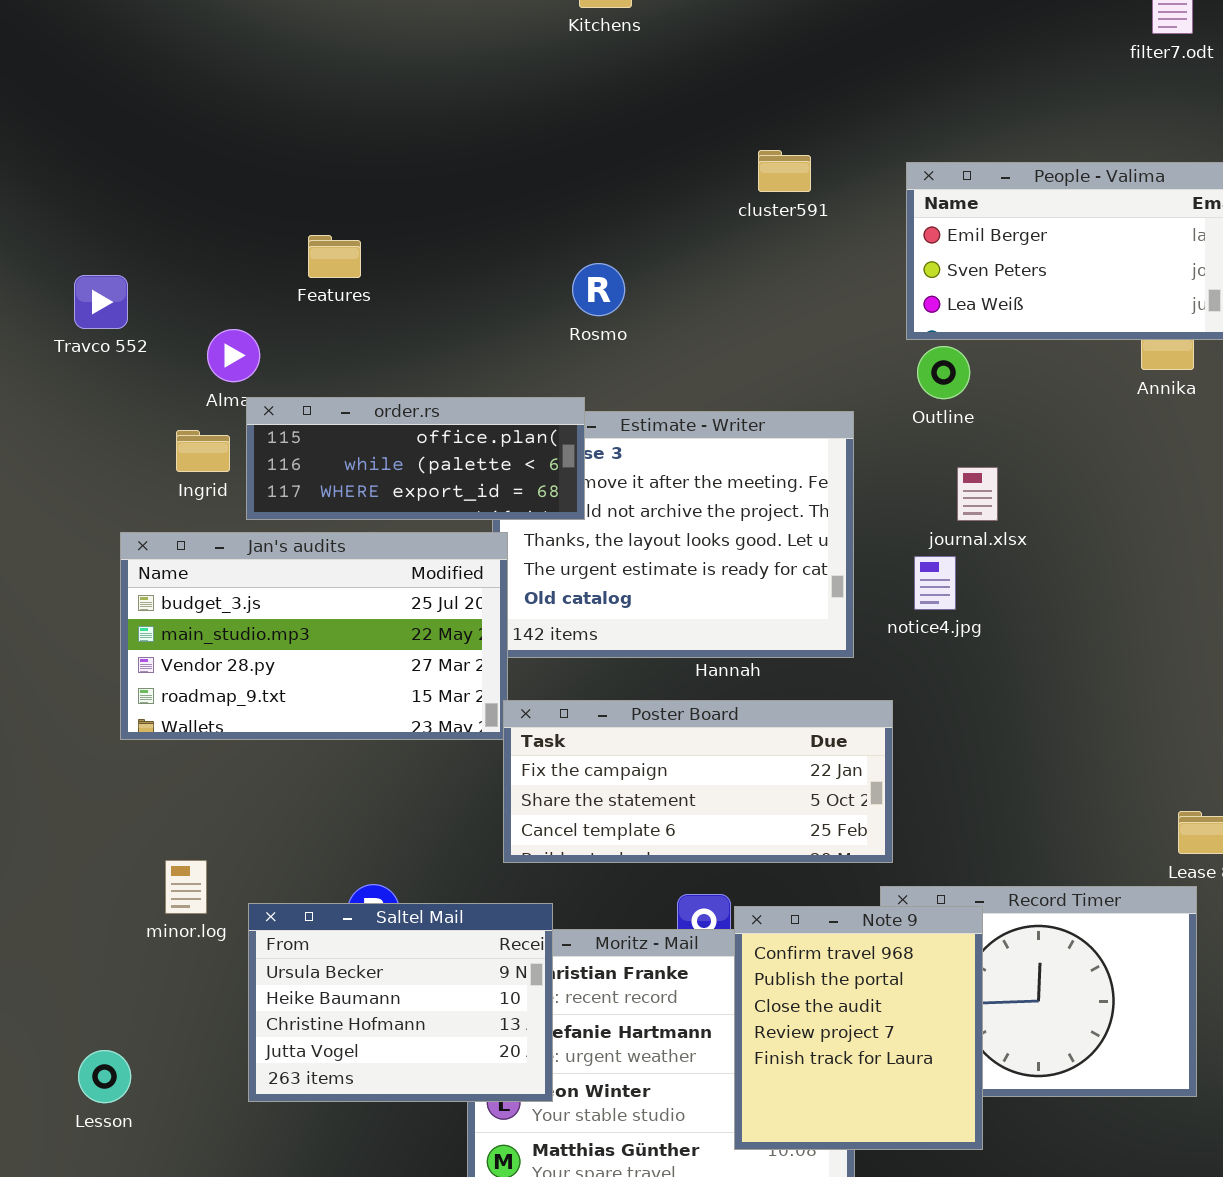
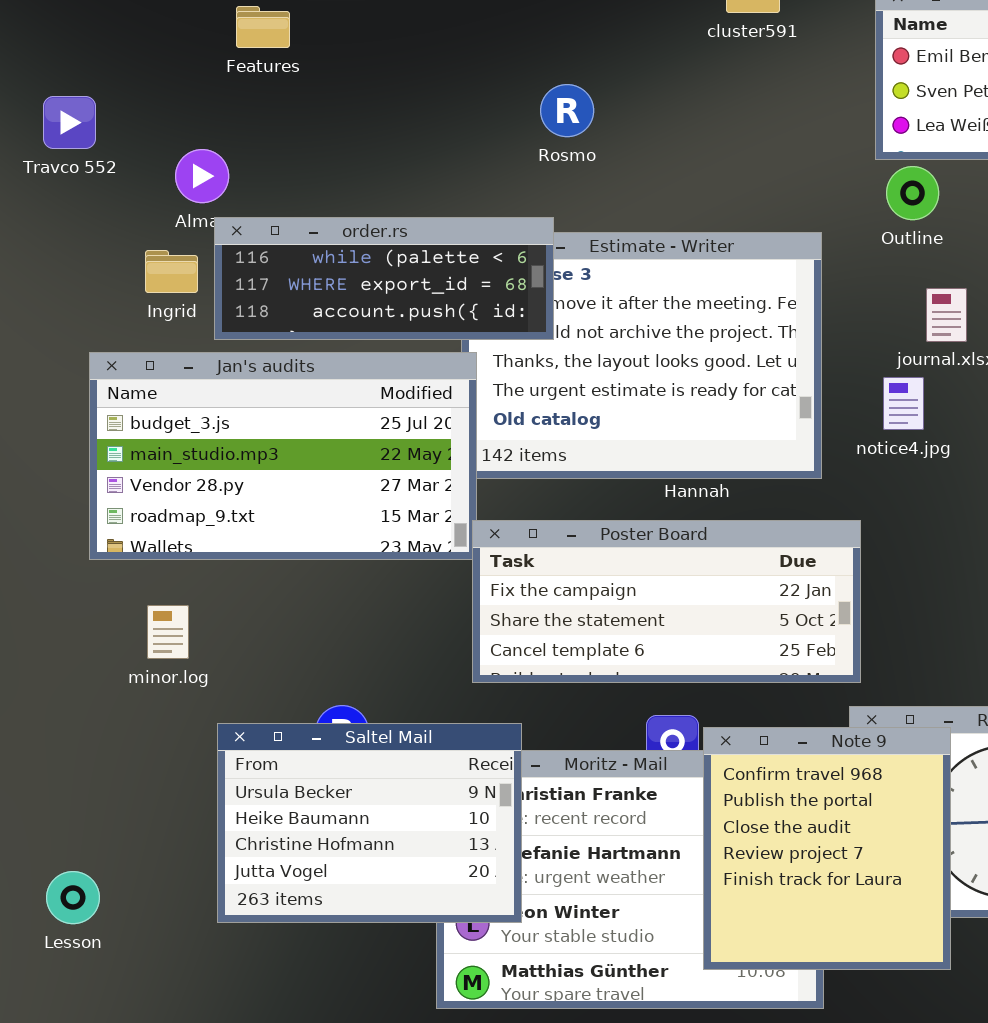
Features: [308,235,361,278] -> [236,6,290,48], moved
order.rs: [246,397,585,520] -> [214,217,554,340], scrolled down 1 row
minor.log: [165,860,207,914] -> [147,605,189,659], moved

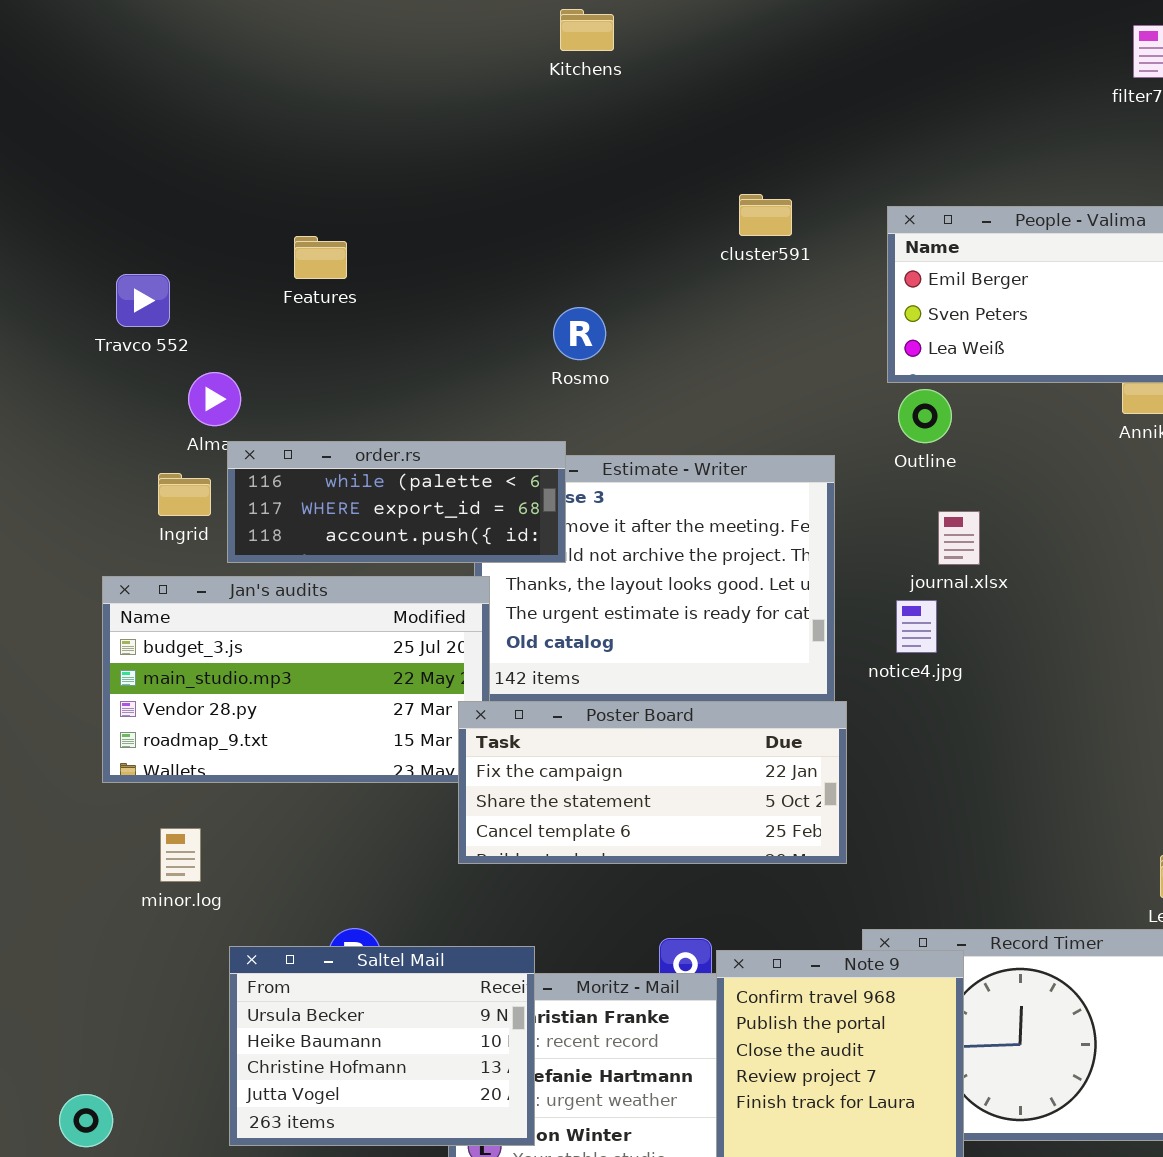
Features: [236,6,290,48] -> [294,236,347,279], moved
Travco 552: [43,96,96,149] -> [116,274,170,327], moved
Poster Board: [472,520,861,683] -> [458,701,847,864], moved

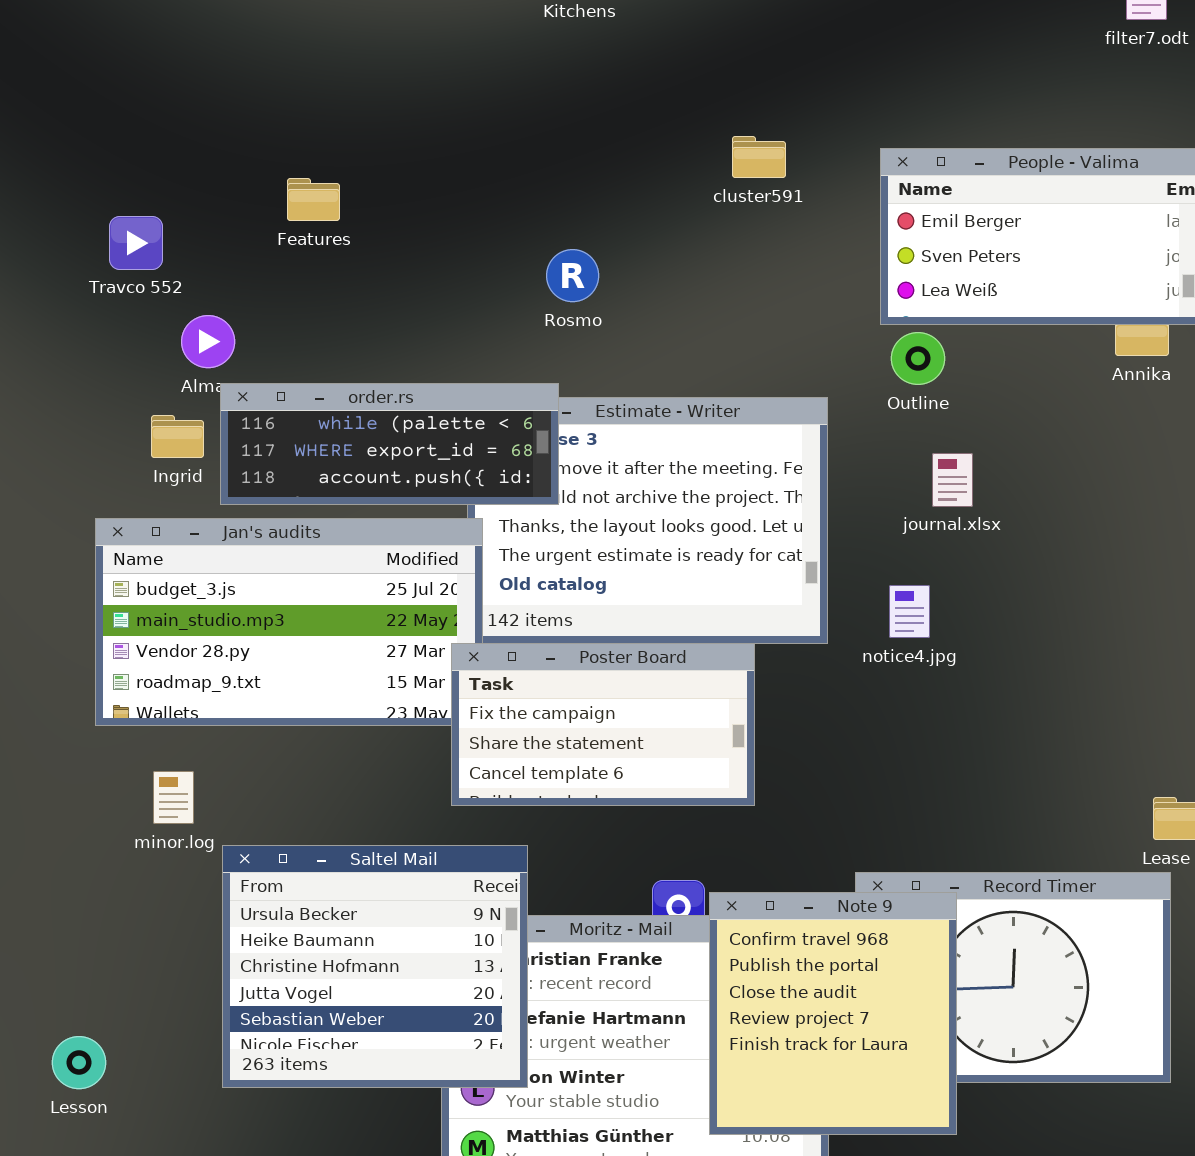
notice4.jpg: [896,600,937,653] -> [889,585,930,638], moved
Poster Board: [458,701,847,864] -> [451,643,755,806], resized
Saltel Mail: [229,946,535,1146] -> [222,845,528,1088], resized

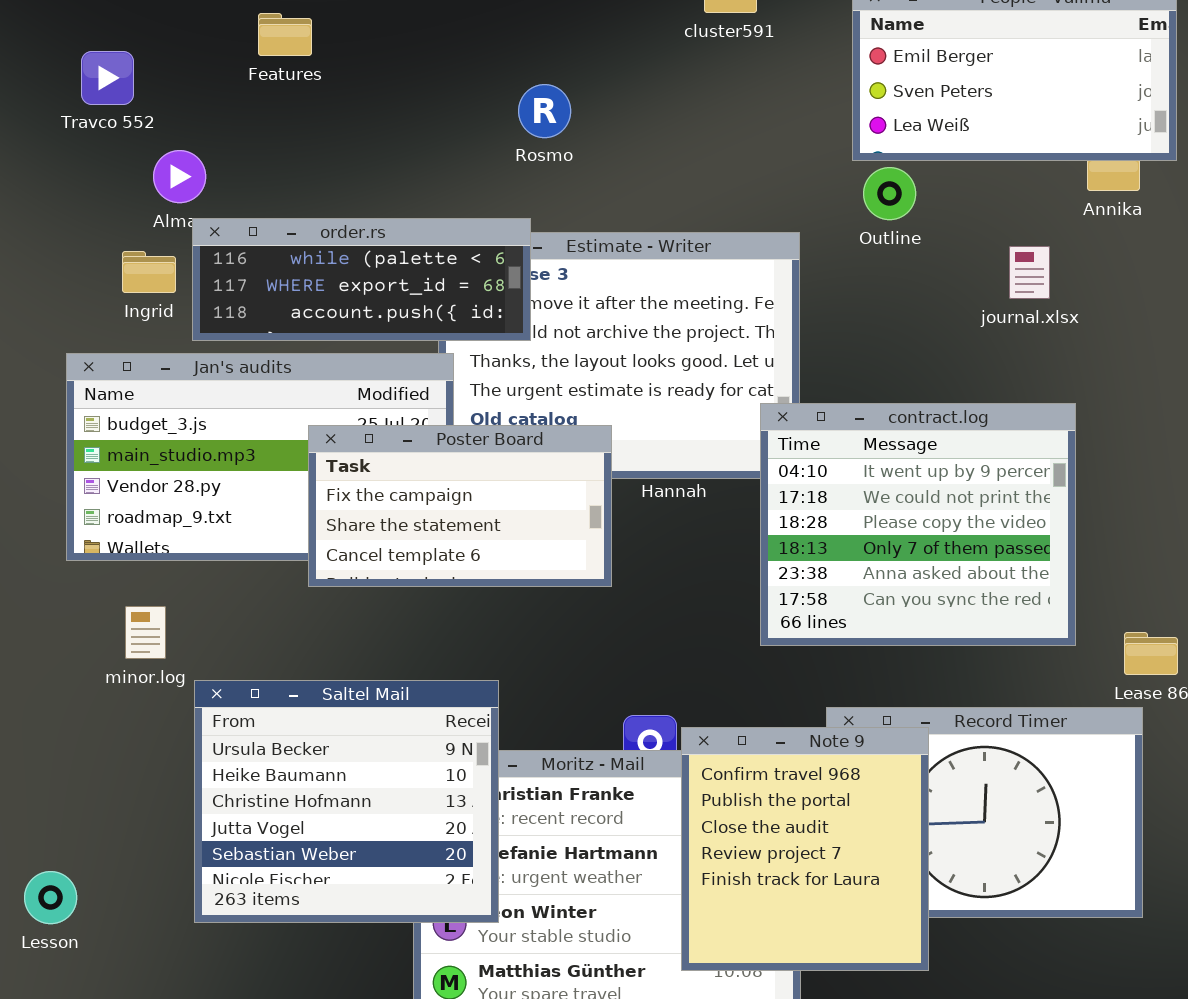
journal.xlsx: [932,453,973,507] -> [1009,246,1050,299], moved
contract.log: none -> [760,403,1076,646], opened
Poster Board: [451,643,755,806] -> [308,425,612,587], moved

